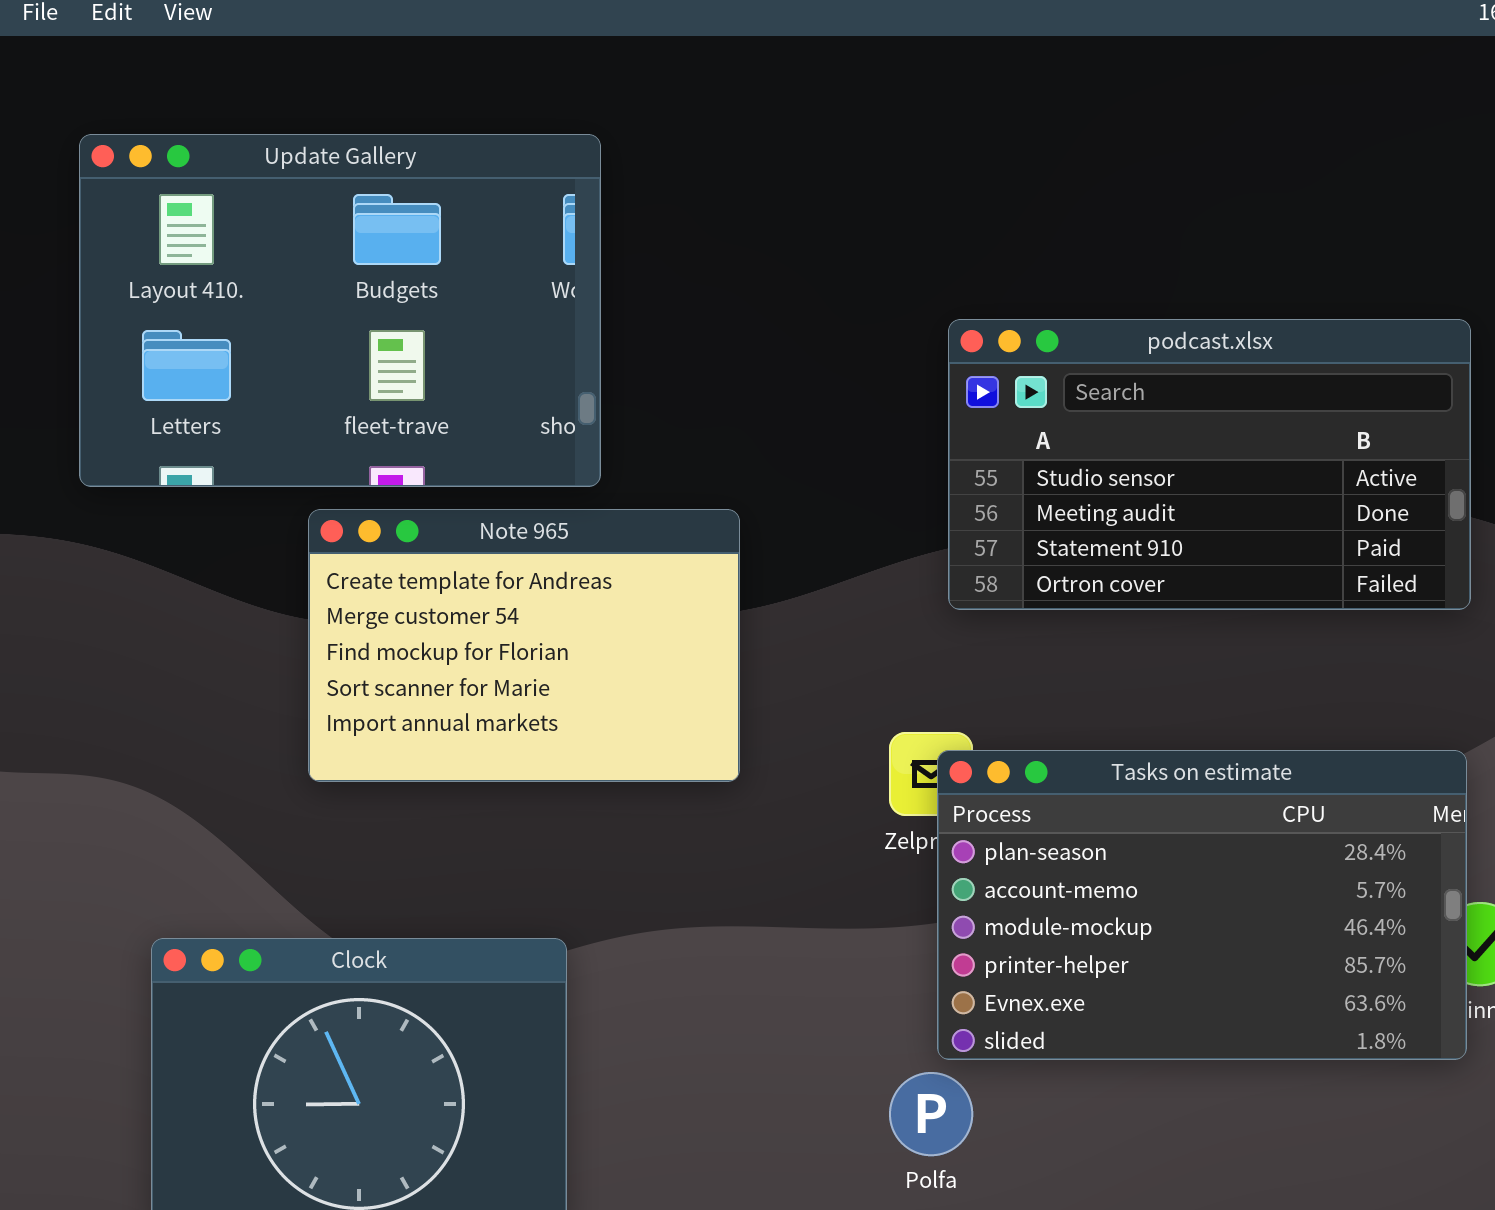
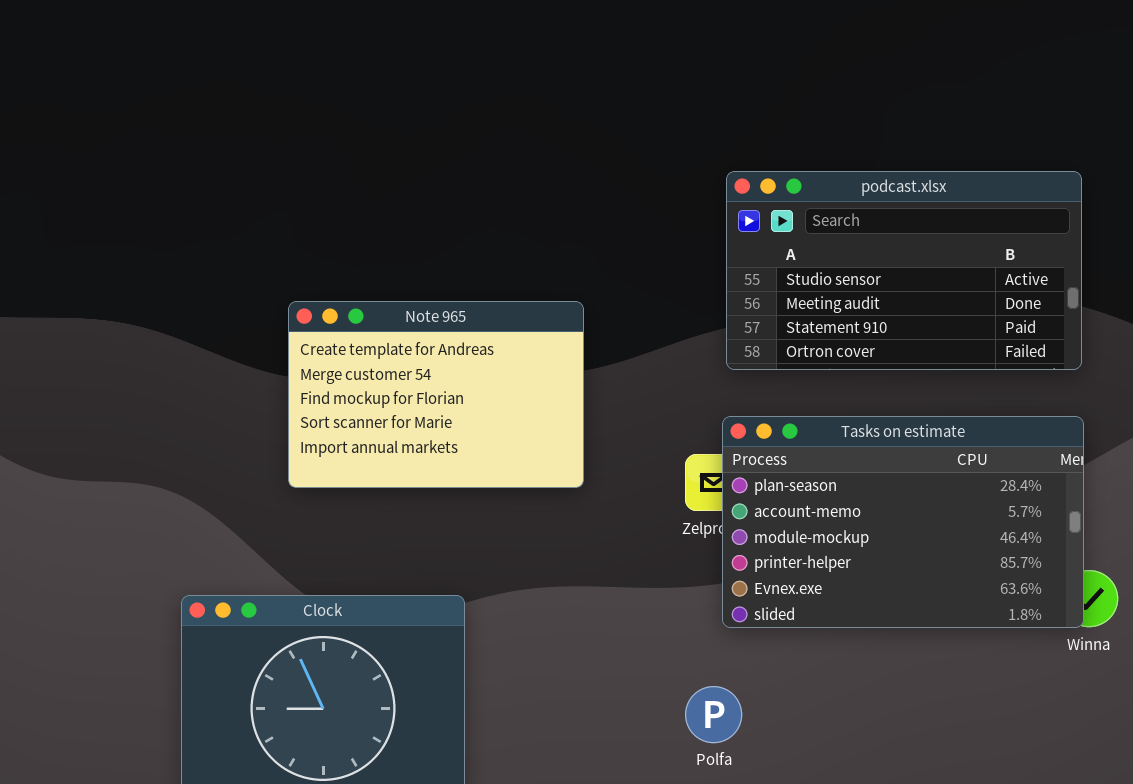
Update Gallery: [79,134,601,487] -> none, closed
Tasks on estimate: [937,750,1467,1060] -> [722,416,1084,628], moved

